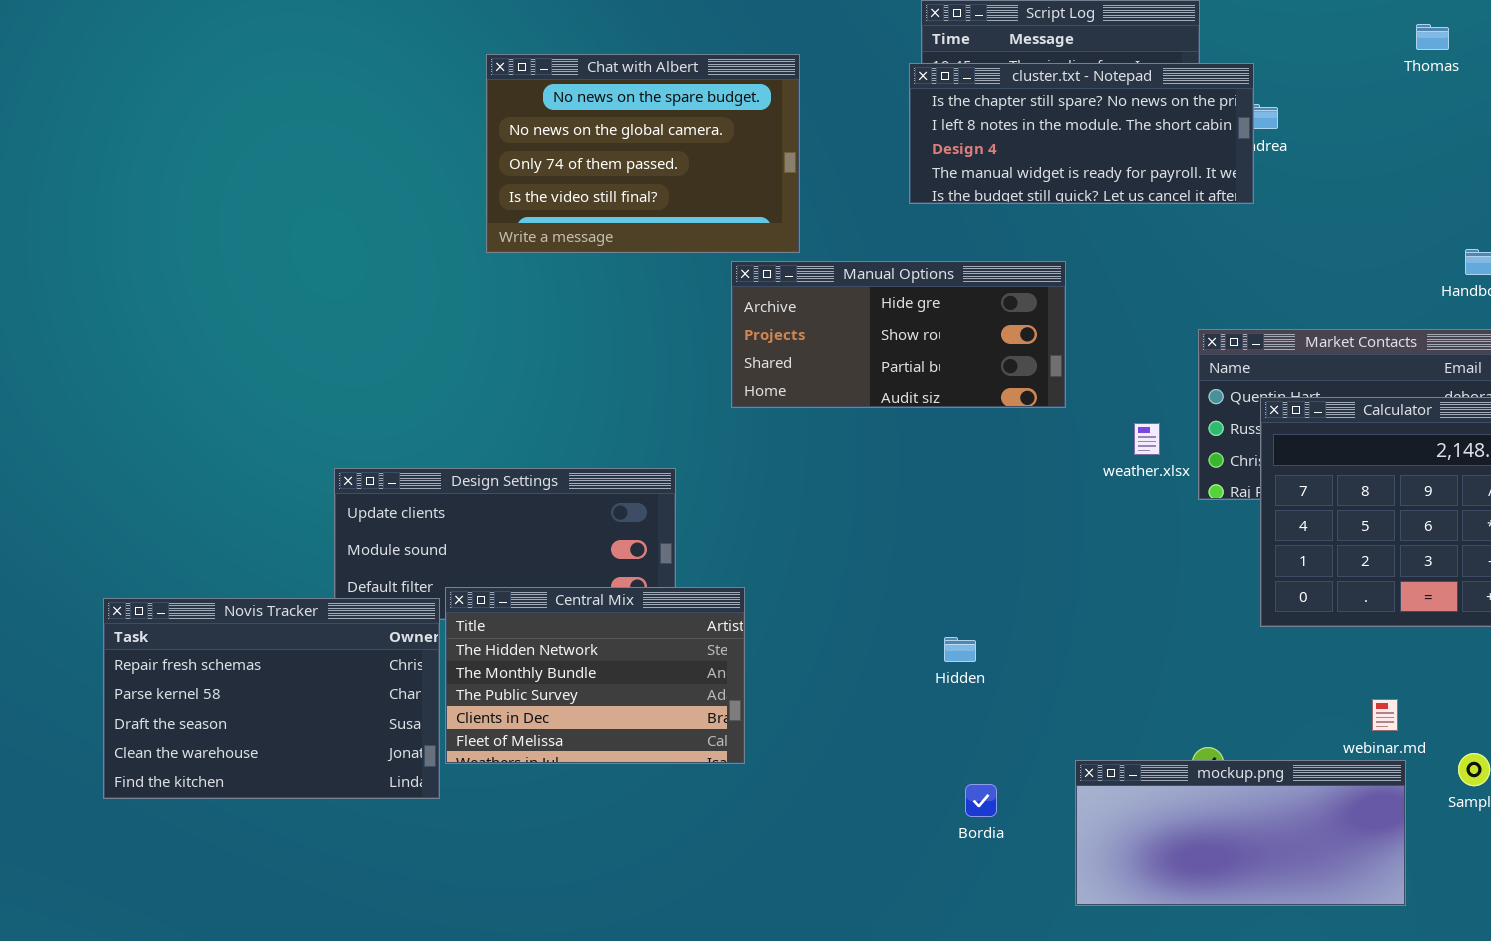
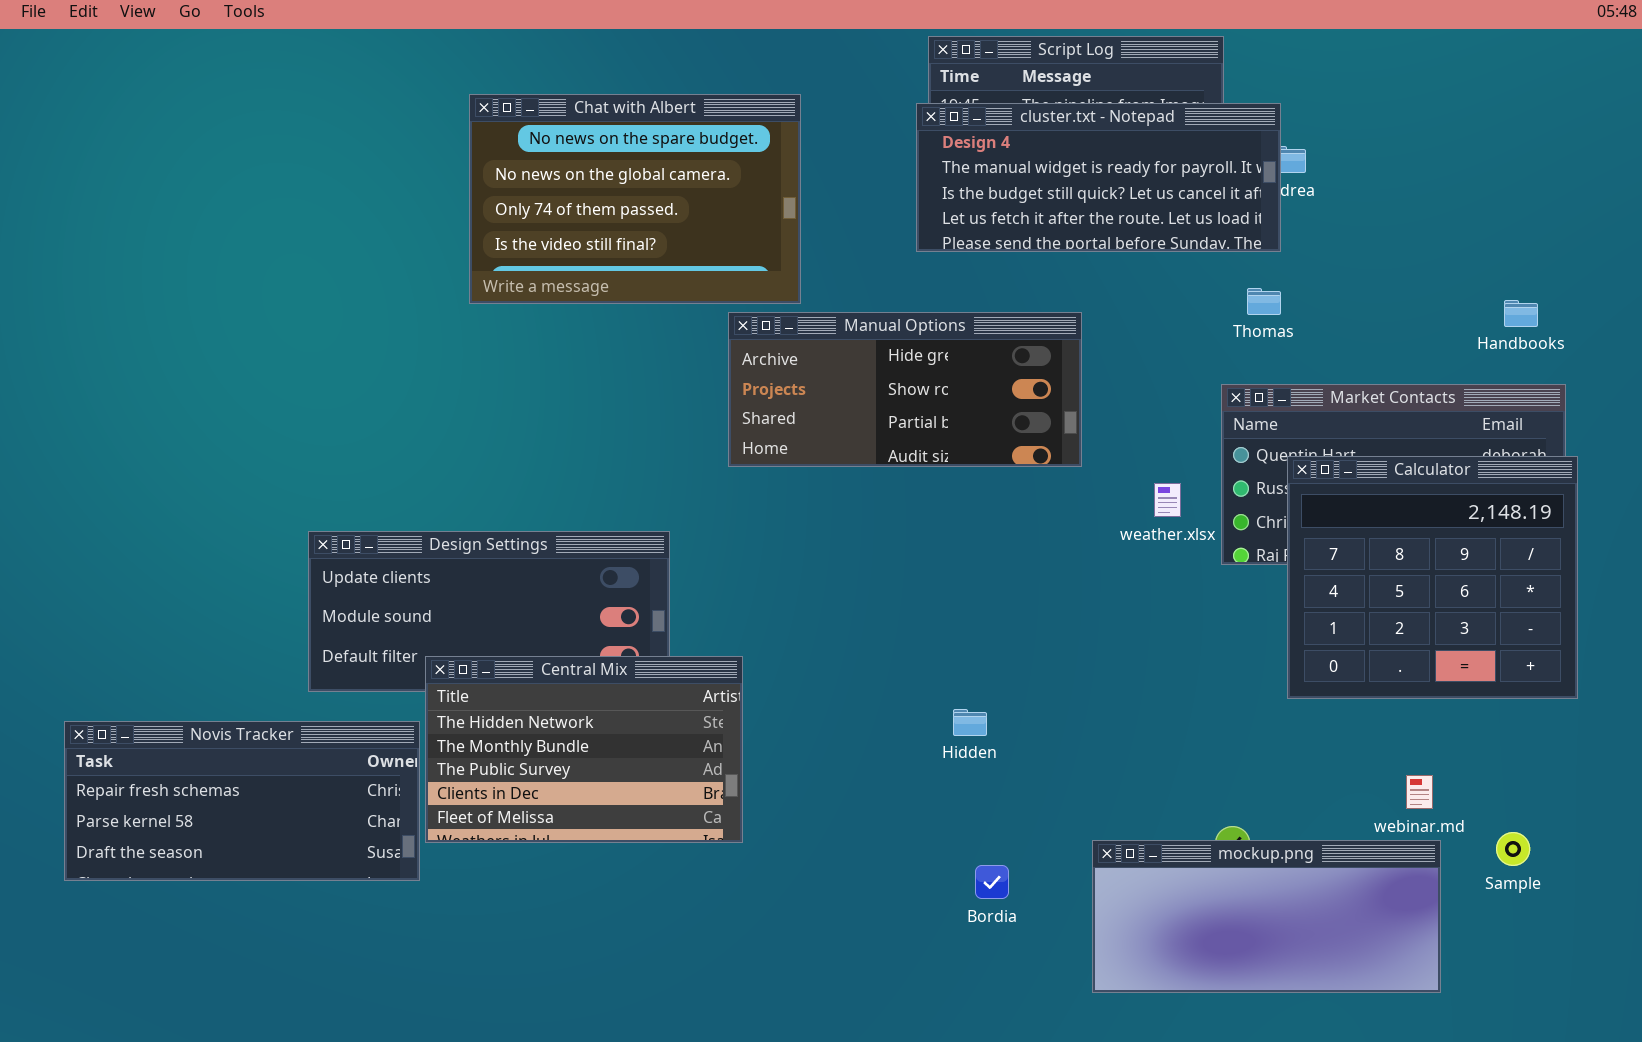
Thomas: [1416,24,1449,50] -> [1247,288,1281,315], moved
cluster.txt - Notepad: [909,63,1254,204] -> [916,103,1281,252], scrolled down 2 rows
Novis Tracker: [103,598,440,799] -> [64,721,420,881], resized

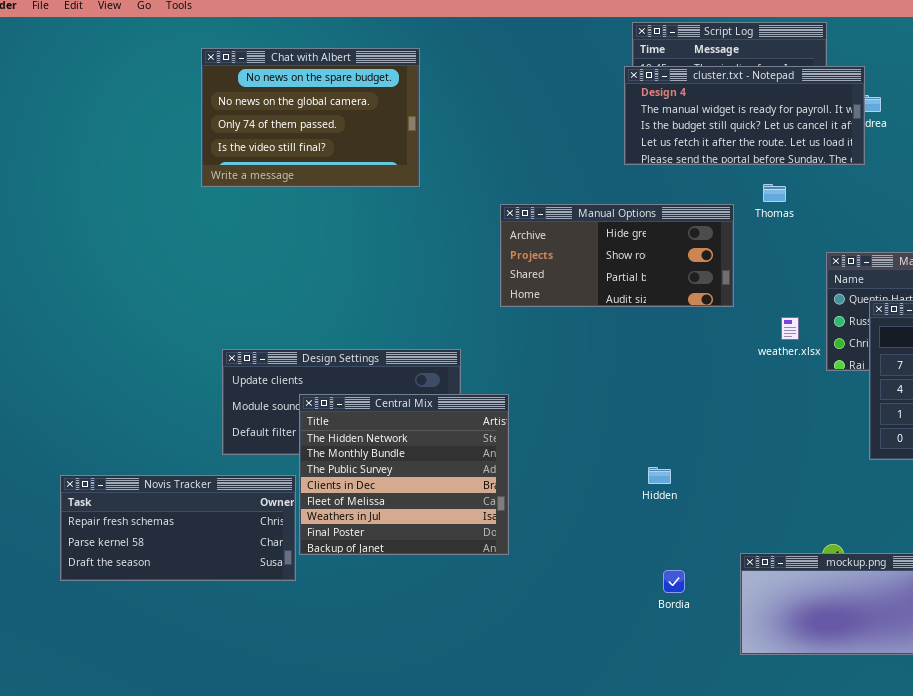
Chat with Albert: [469,94,801,304] -> [201,48,420,187], moved
Thomas: [1247,288,1281,315] -> [763,184,786,202], moved
Central Mix: [425,656,743,843] -> [299,394,509,555], resized

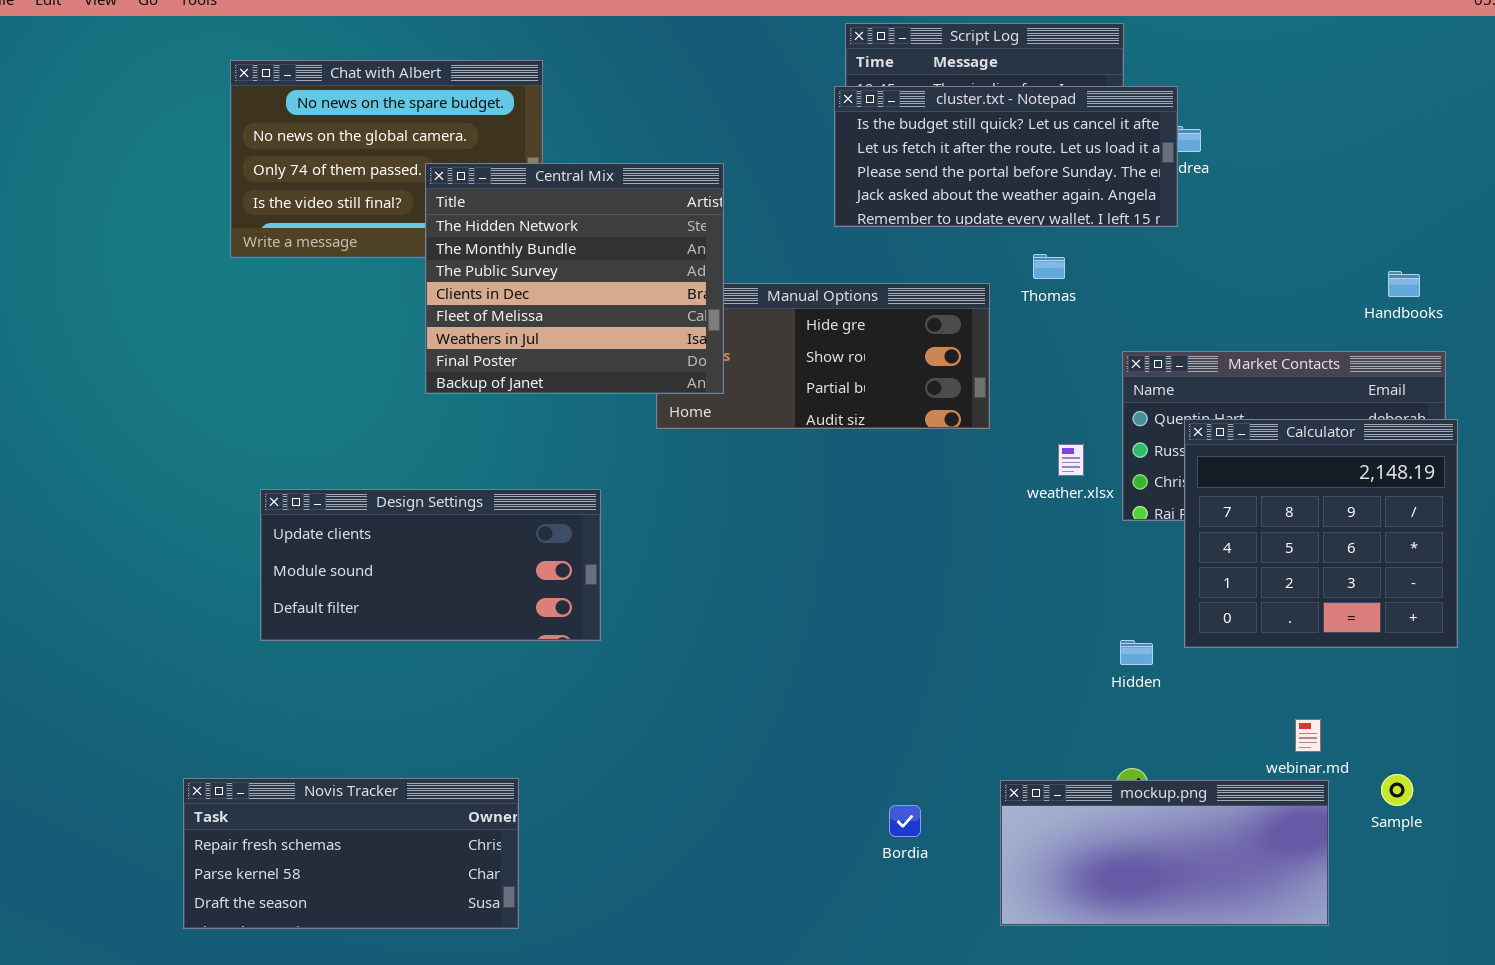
cluster.txt - Notepad: [624,66,865,165] -> [834,86,1178,227], scrolled down 2 rows
Central Mix: [299,394,509,555] -> [425,163,724,394], moved
Hidden: [648,467,671,484] -> [1120,640,1153,665], moved
Novis Tracker: [60,475,296,581] -> [183,778,519,929], moved

